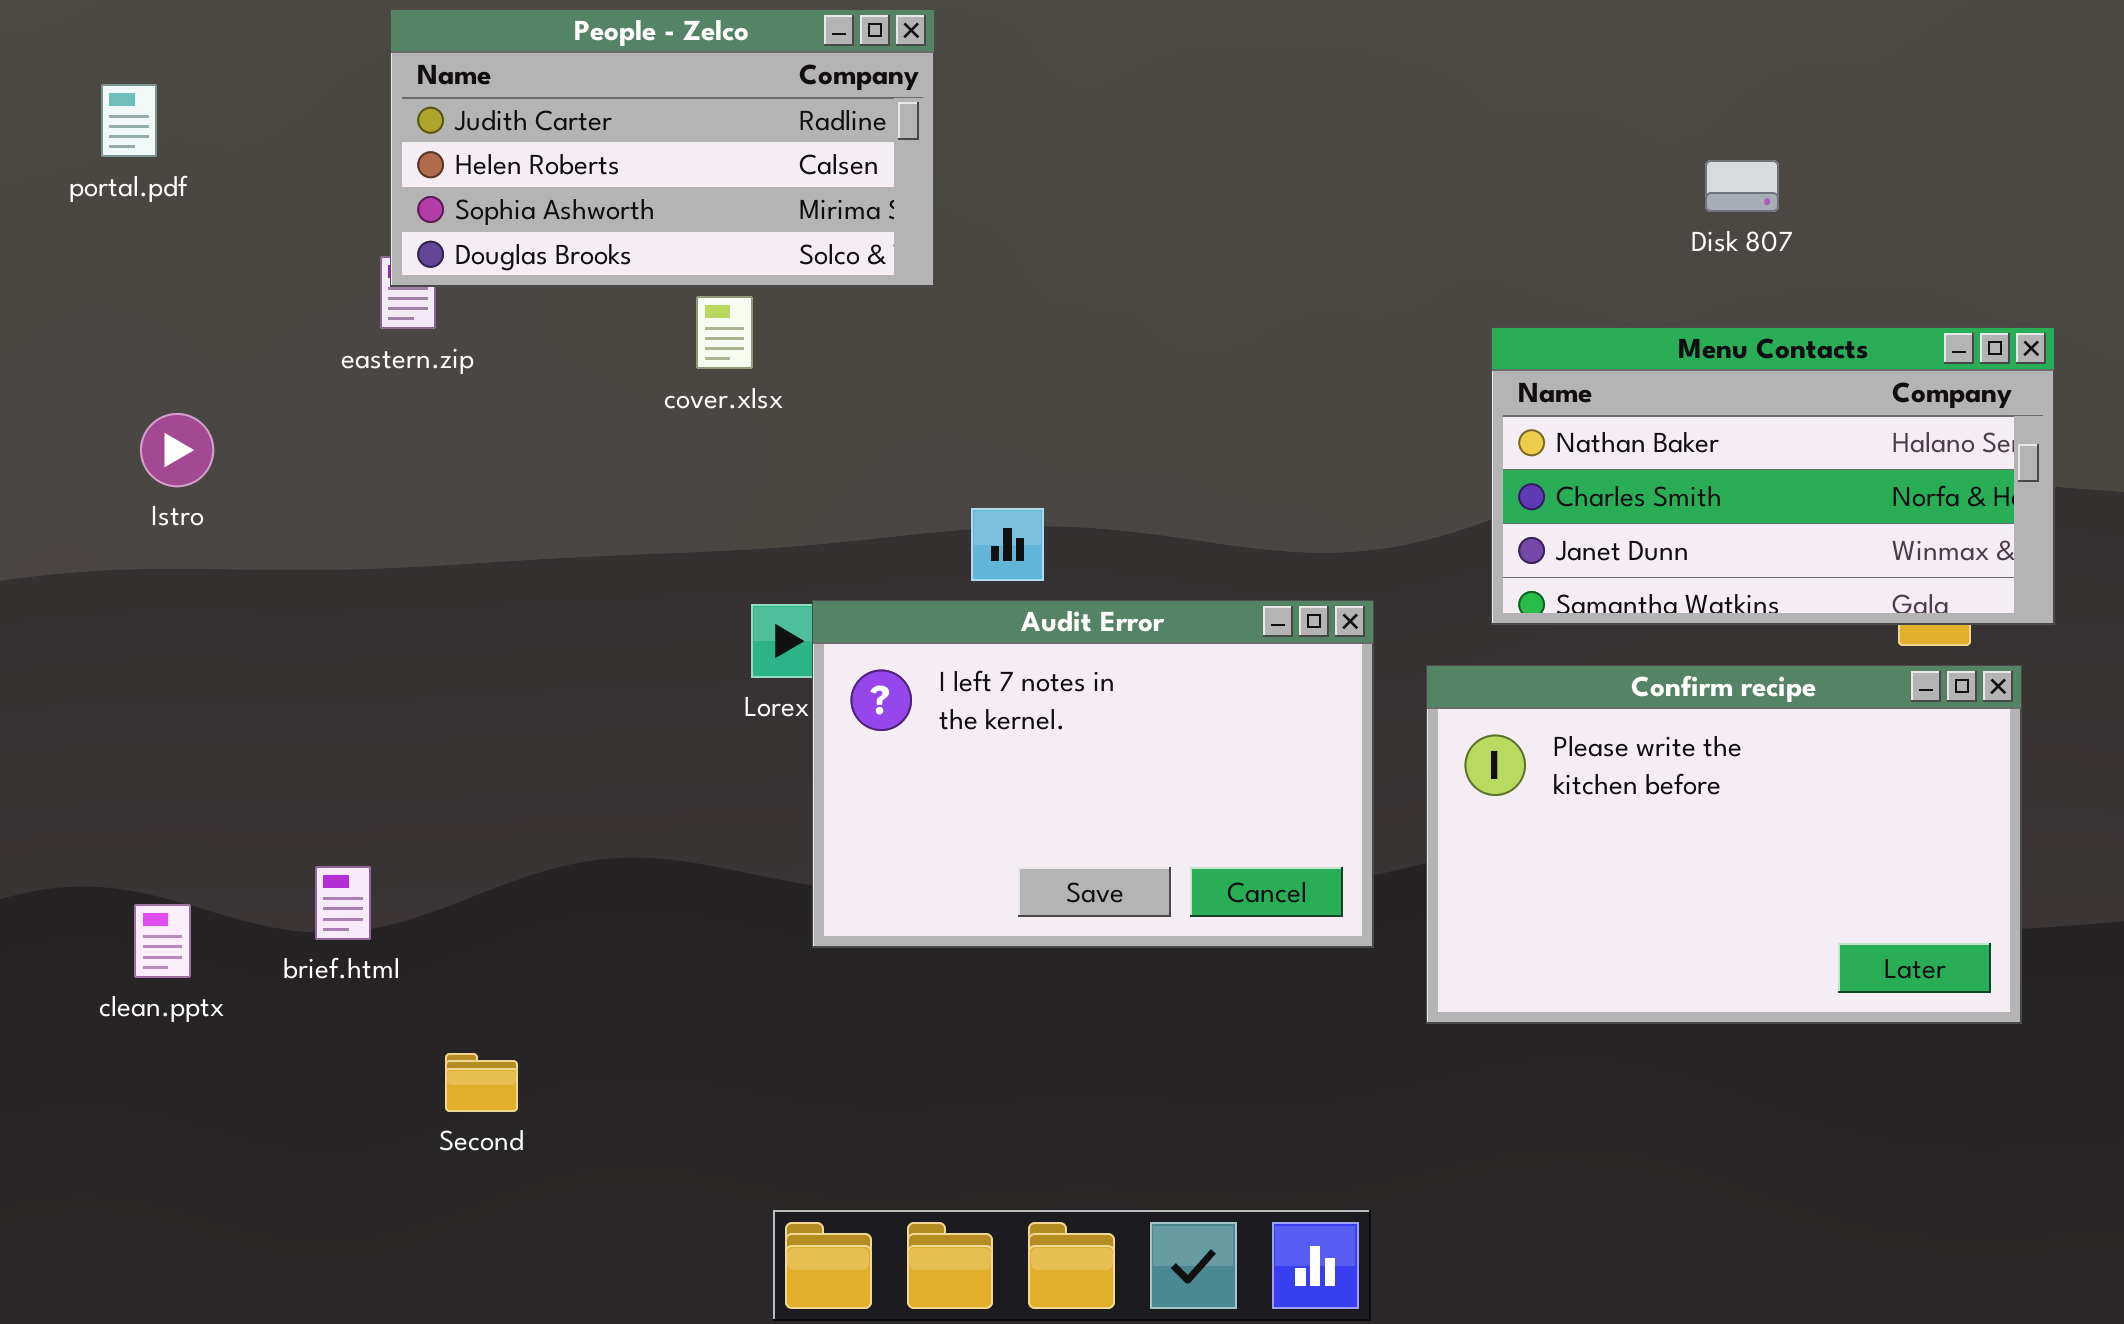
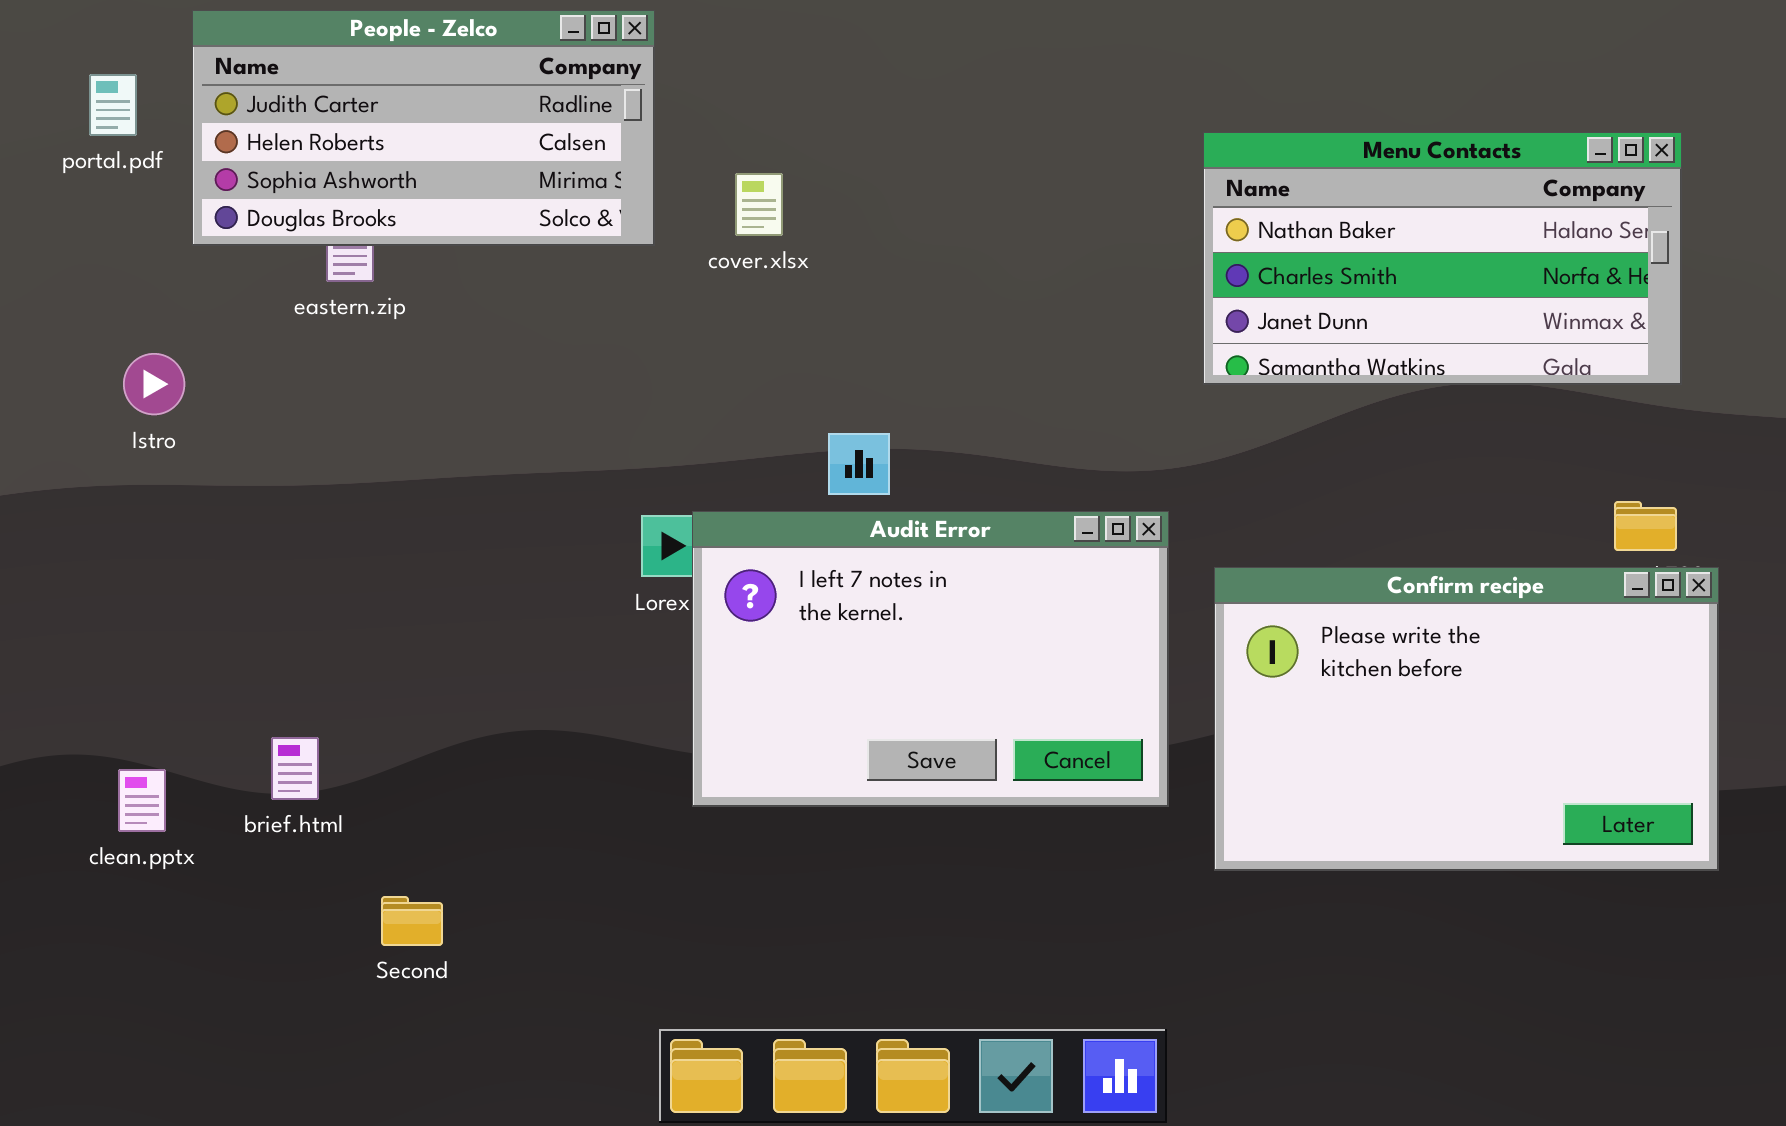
People - Zelco: [390,9,935,287] -> [192,10,655,246], moved
cover.xlsx: [696,296,753,369] -> [735,173,783,236], moved
Menu Contacts: [1491,327,2055,625] -> [1203,132,1682,385], moved

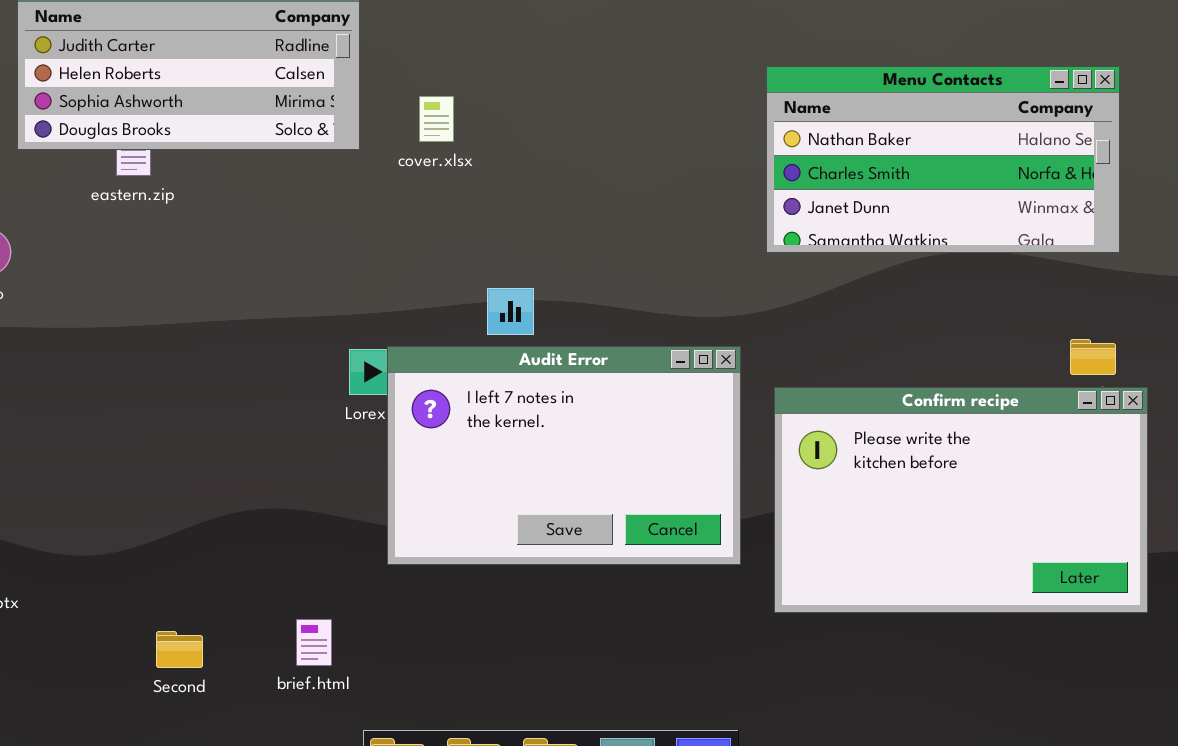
brief.html: [271,737,319,800] -> [296,619,332,666], moved

